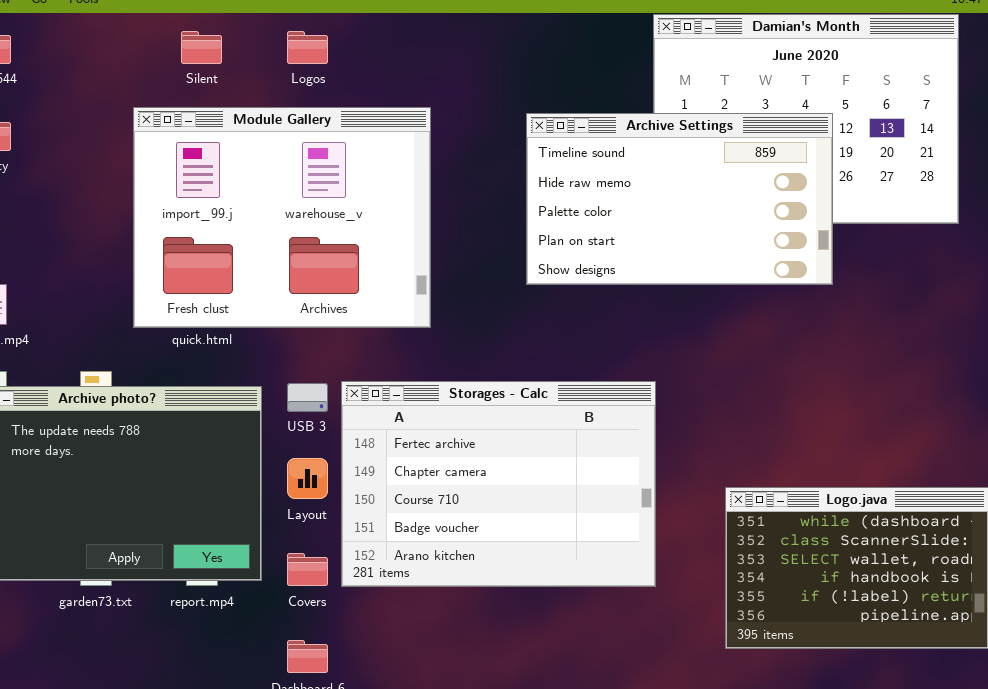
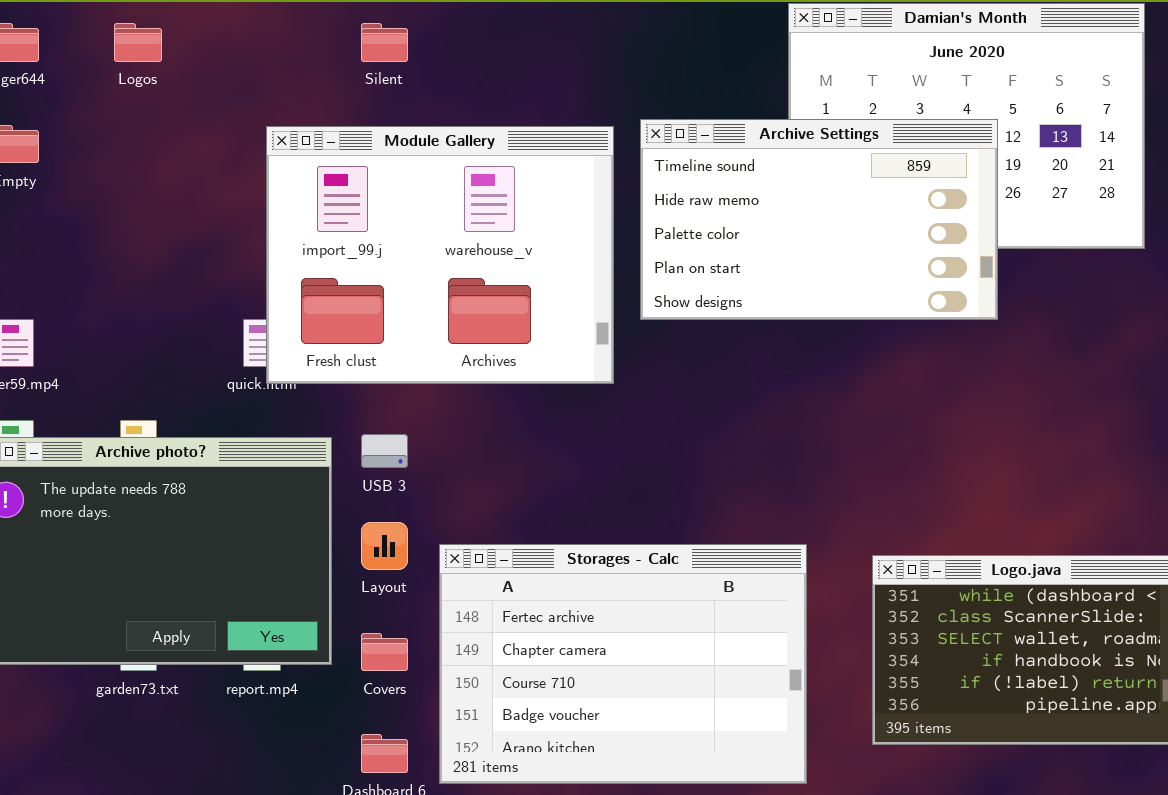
Silent: [181,31,222,64] -> [361,23,408,62], moved
Logos: [287,31,328,64] -> [114,23,162,62], moved
Module Gallery: [133,107,431,328] -> [266,126,614,384], moved
Storages - Calc: [341,381,656,587] -> [439,544,807,784], moved

